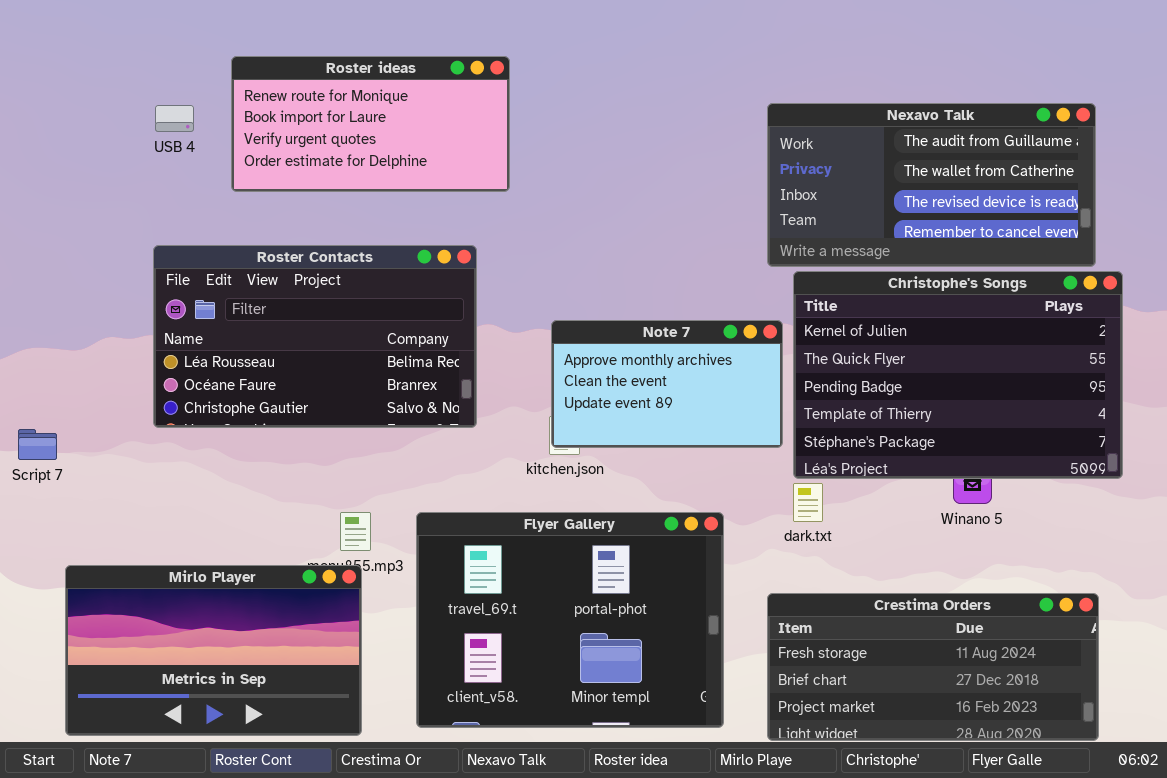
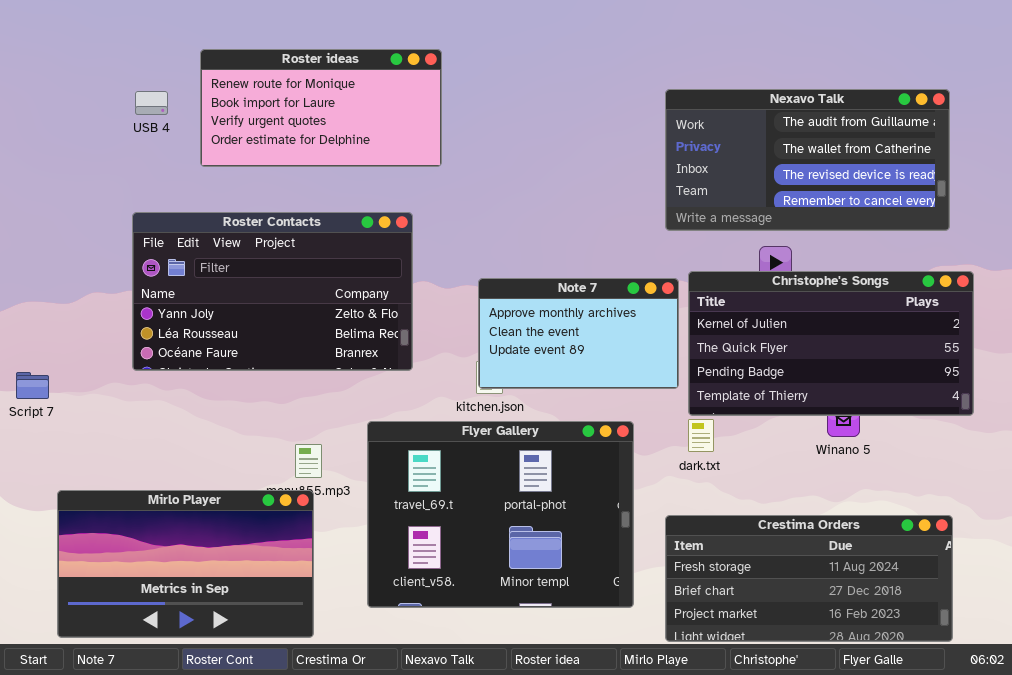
Roster Contacts: [153,245,477,428] -> [132,212,413,371], scrolled up 1 row
Christophe's Songs: [793,271,1123,479] -> [688,271,974,416], resized
Flyer Gallery: [416,512,724,728] -> [367,421,634,608], moved

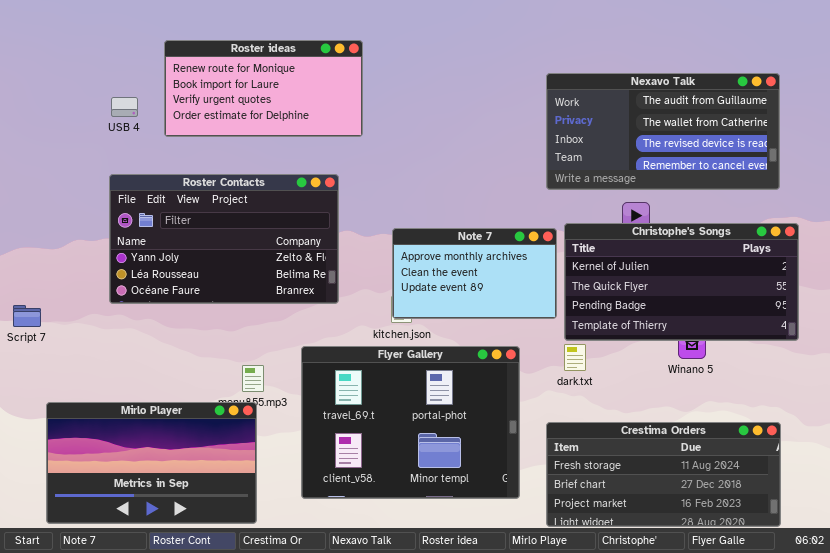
USB 4: [135,91,168,115] -> [111,97,138,117], moved

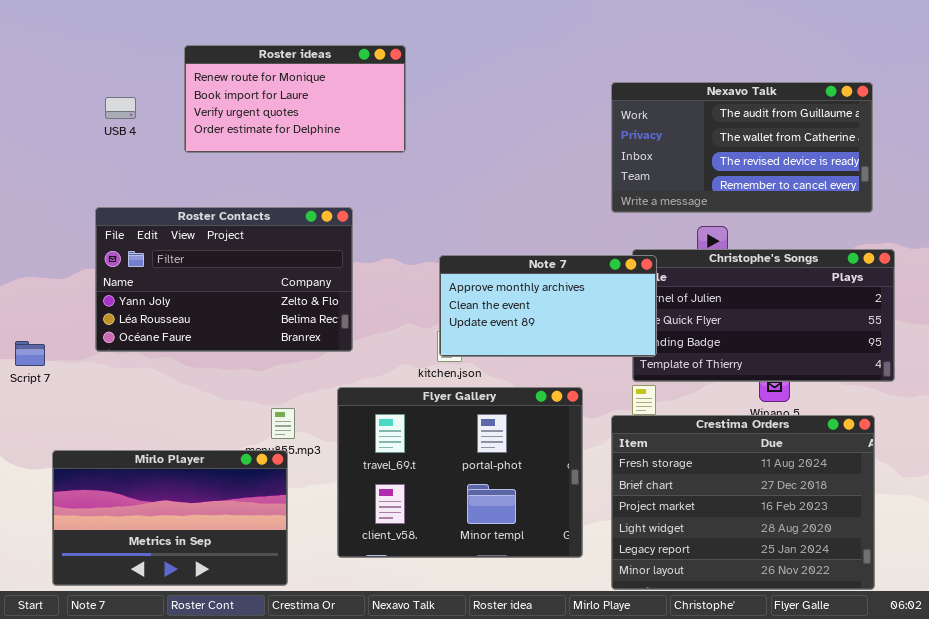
USB 4: [111,97,138,117] -> [105,97,136,119], moved
Roster Contacts: [109,174,339,304] -> [95,207,353,352], moved
Note 7: [392,228,557,319] -> [439,255,657,357], resized
Crestima Orders: [546,422,781,527] -> [611,415,875,590], resized

